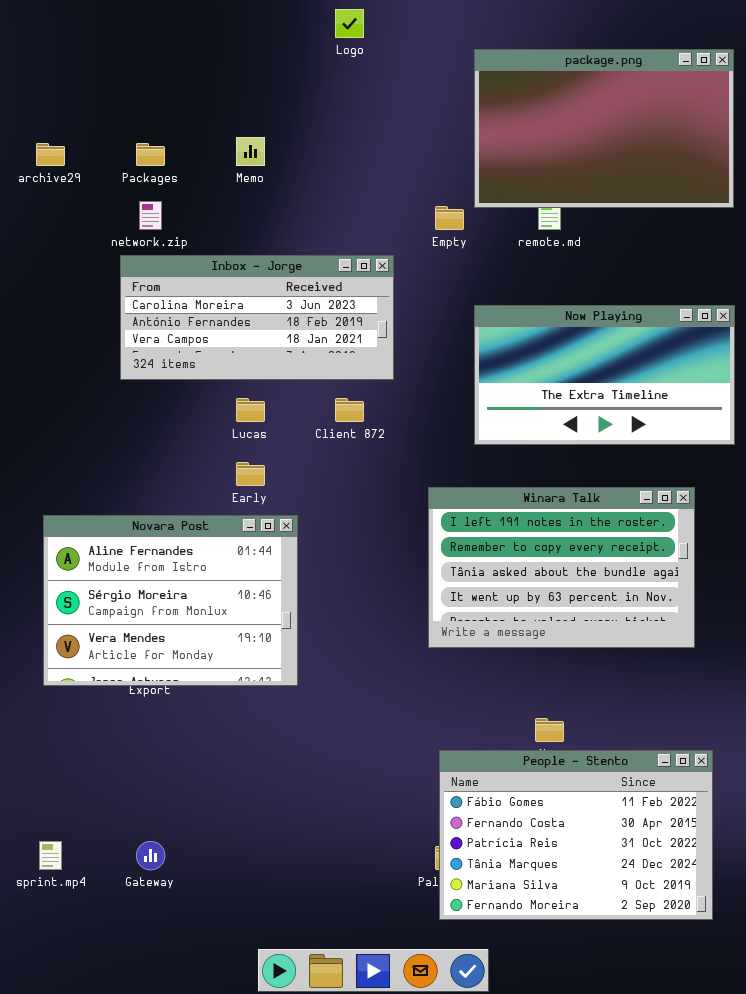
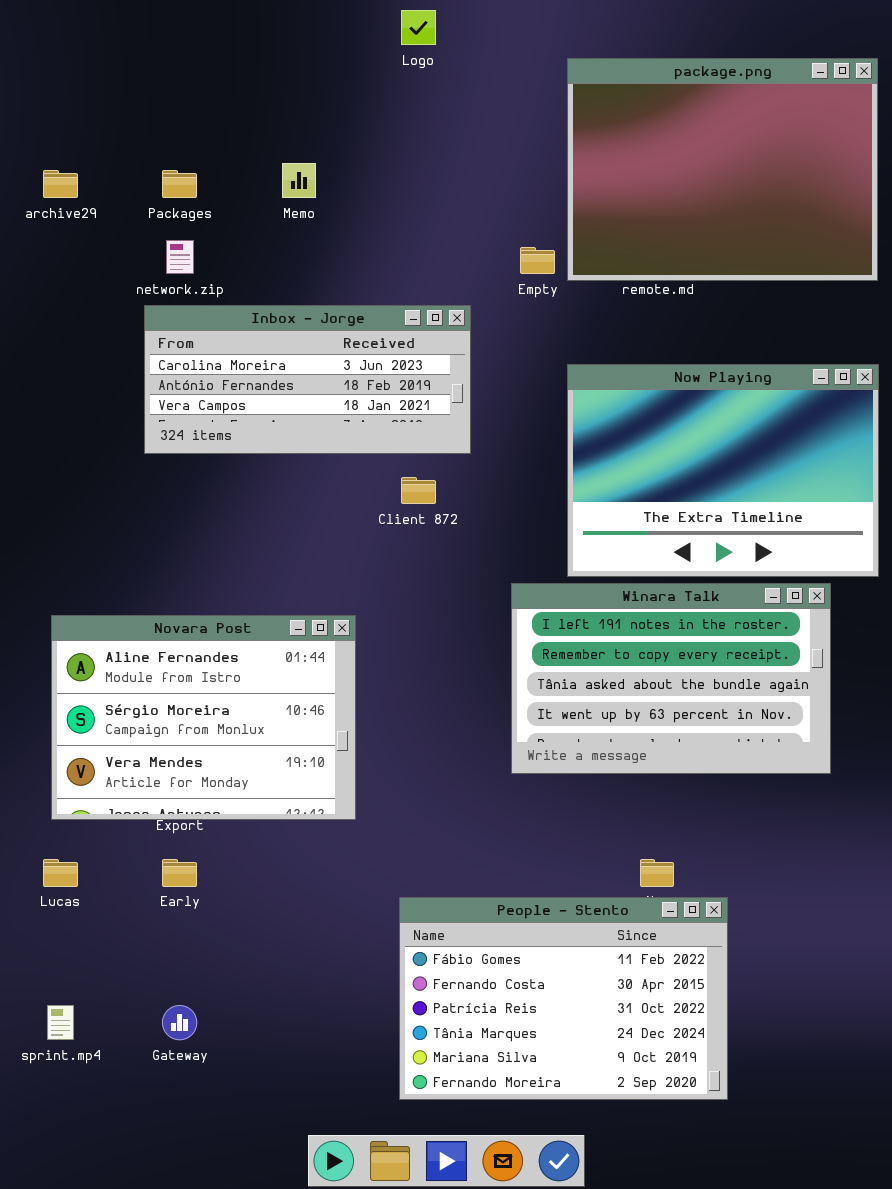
package.png: [474,49,734,208] -> [567,58,878,281], resized
Now Playing: [474,305,735,445] -> [567,364,879,577], resized
Lucas: [236,398,265,422] -> [43,859,78,887], moved
Early: [236,462,265,486] -> [162,859,197,887], moved
People - Stento: [439,750,713,920] -> [399,897,728,1100], moved

